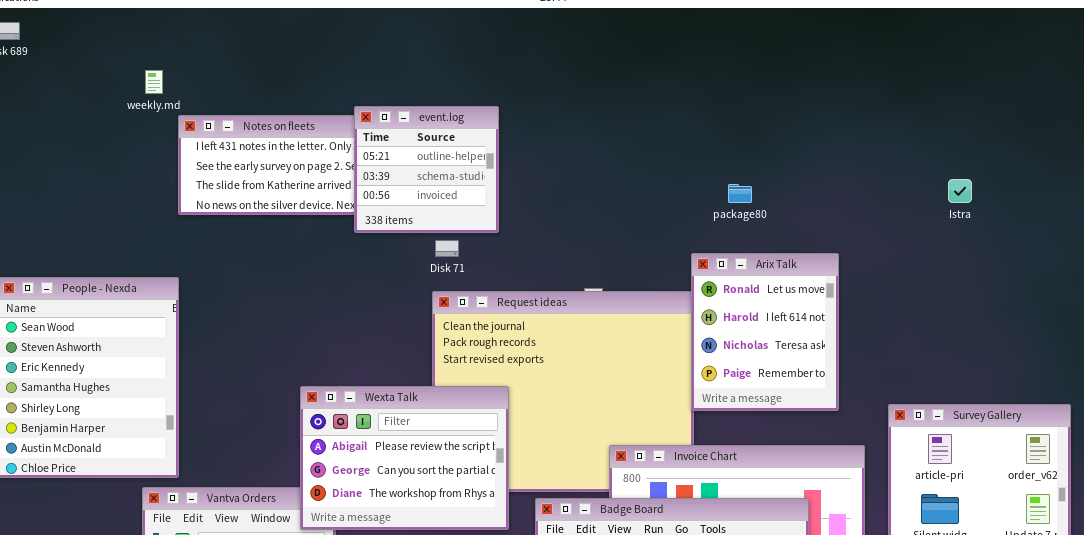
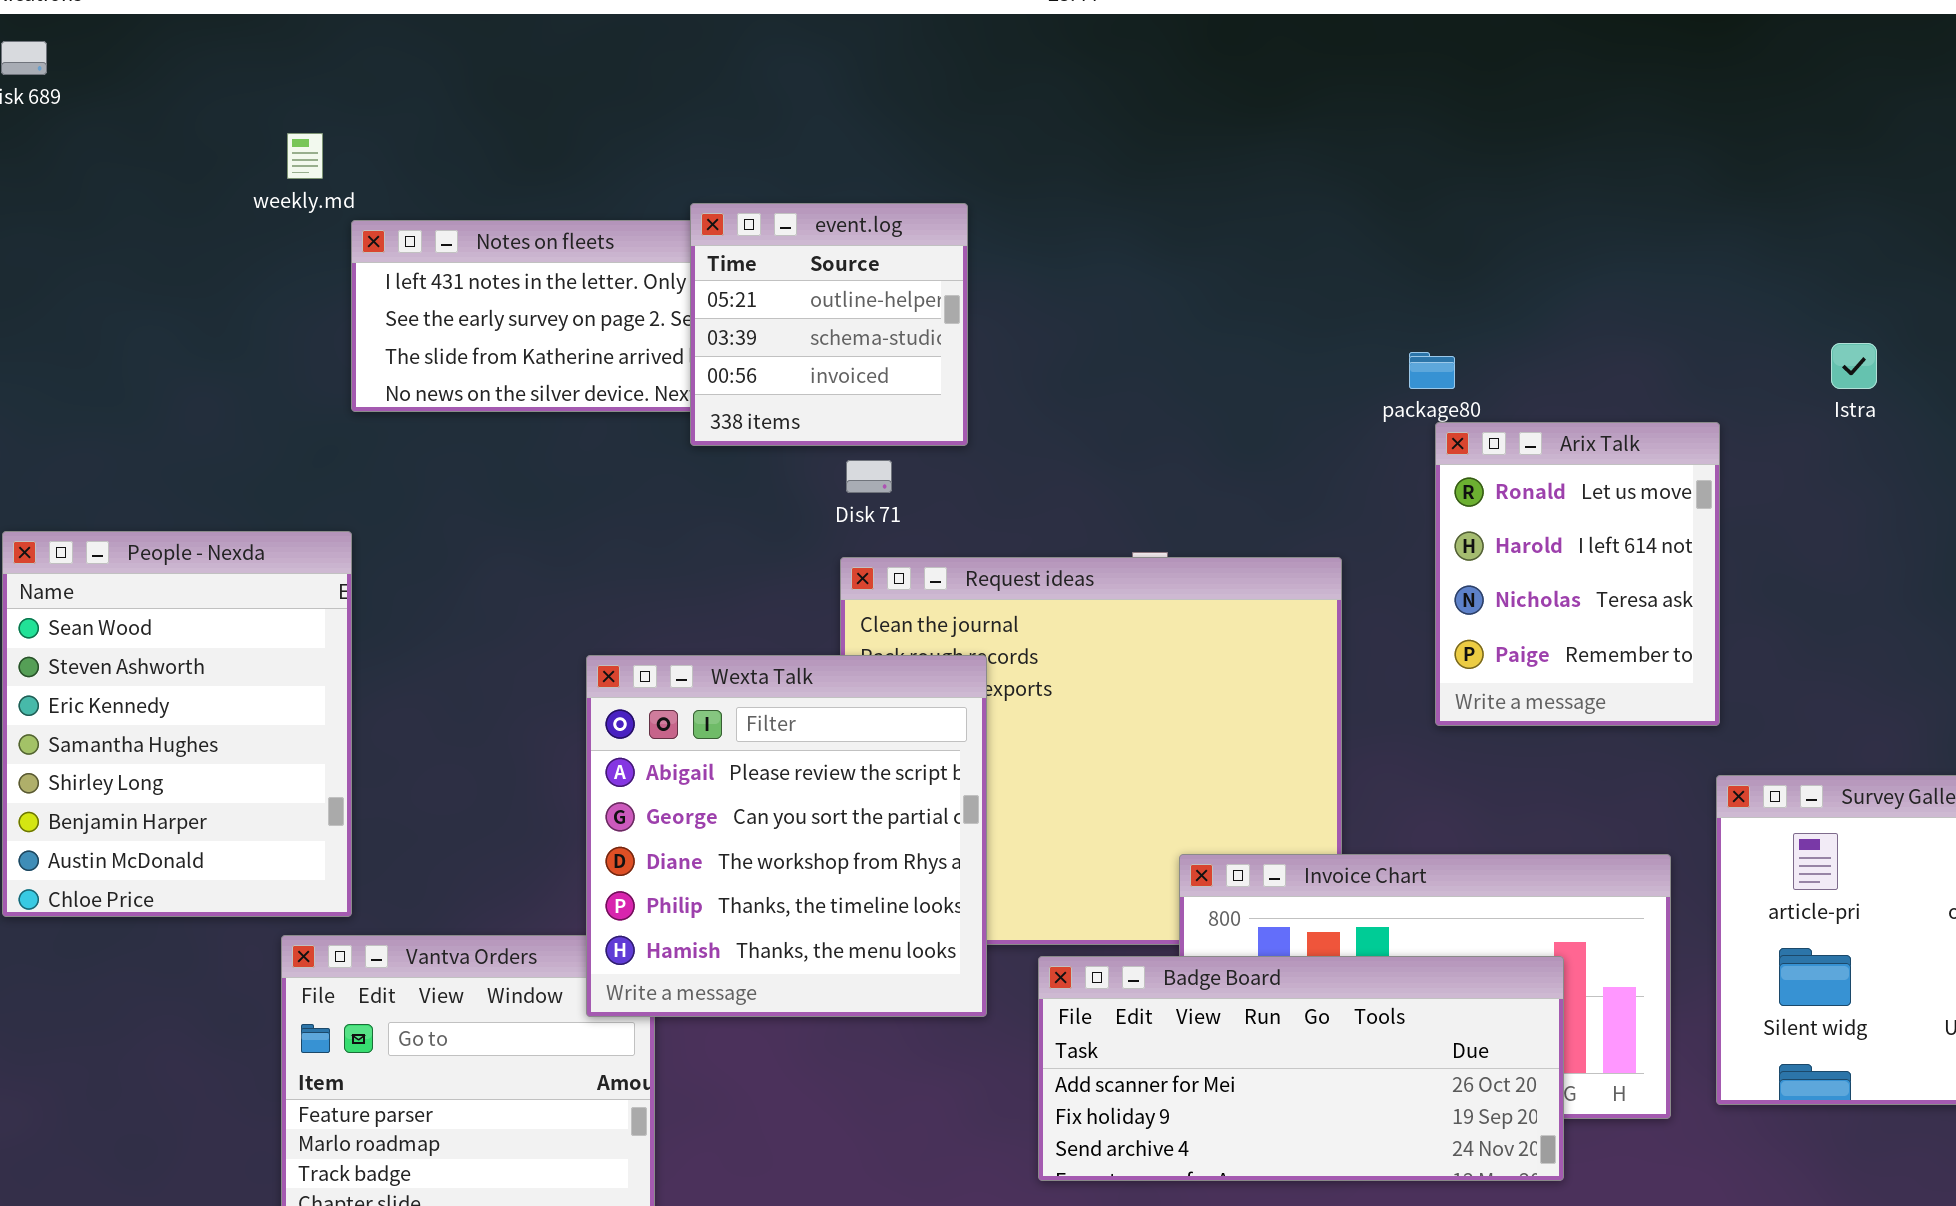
Arix Talk: [691,253,839,411] -> [1435,422,1720,726], moved
Wexta Talk: [300,386,509,530] -> [586,655,987,1017], resized

